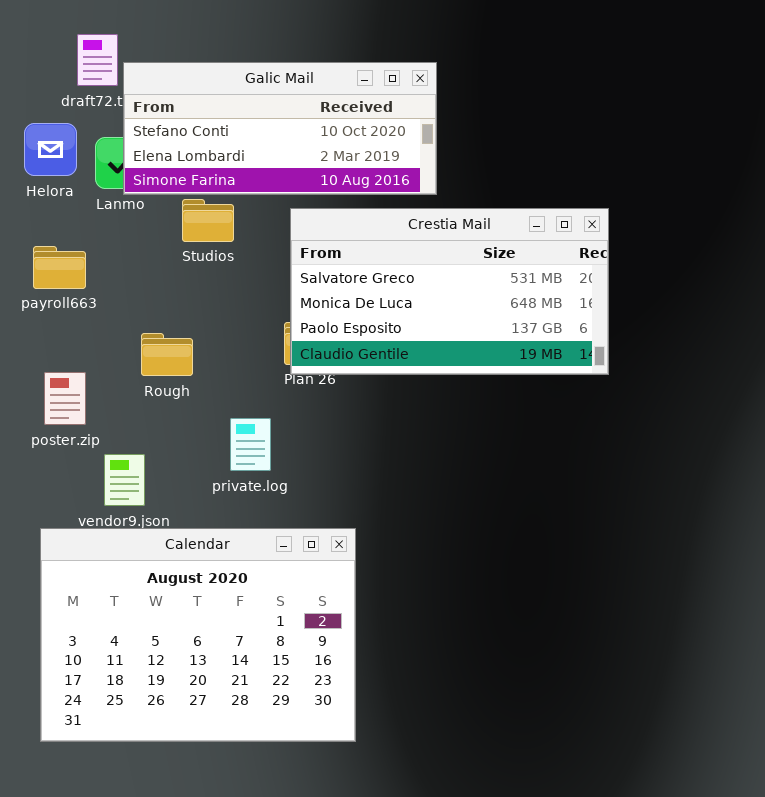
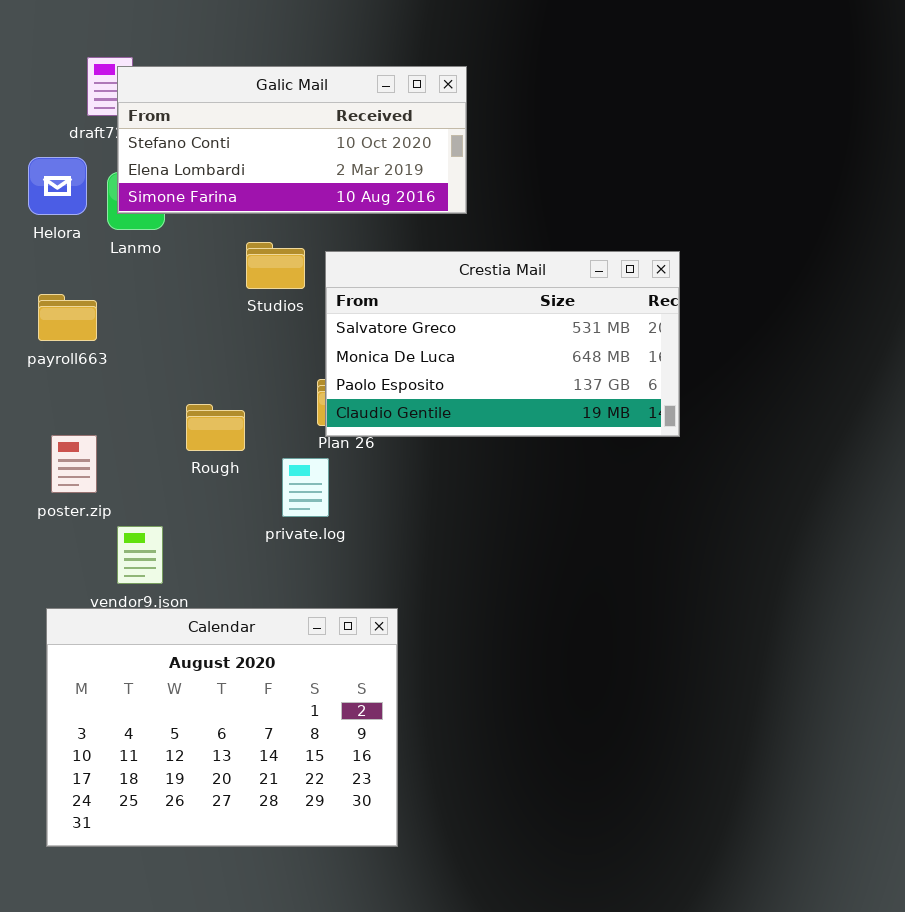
Galic Mail: [123,62,437,195] -> [117,66,467,214], moved
Studios: [182,199,234,242] -> [246,242,305,289], moved
Rough: [141,333,193,376] -> [186,404,245,451], moved
private.log: [230,418,271,471] -> [282,458,329,517], moved

